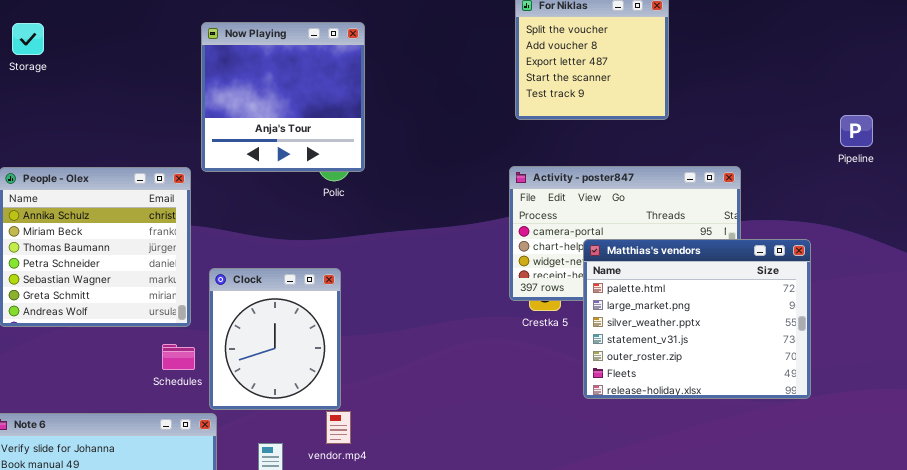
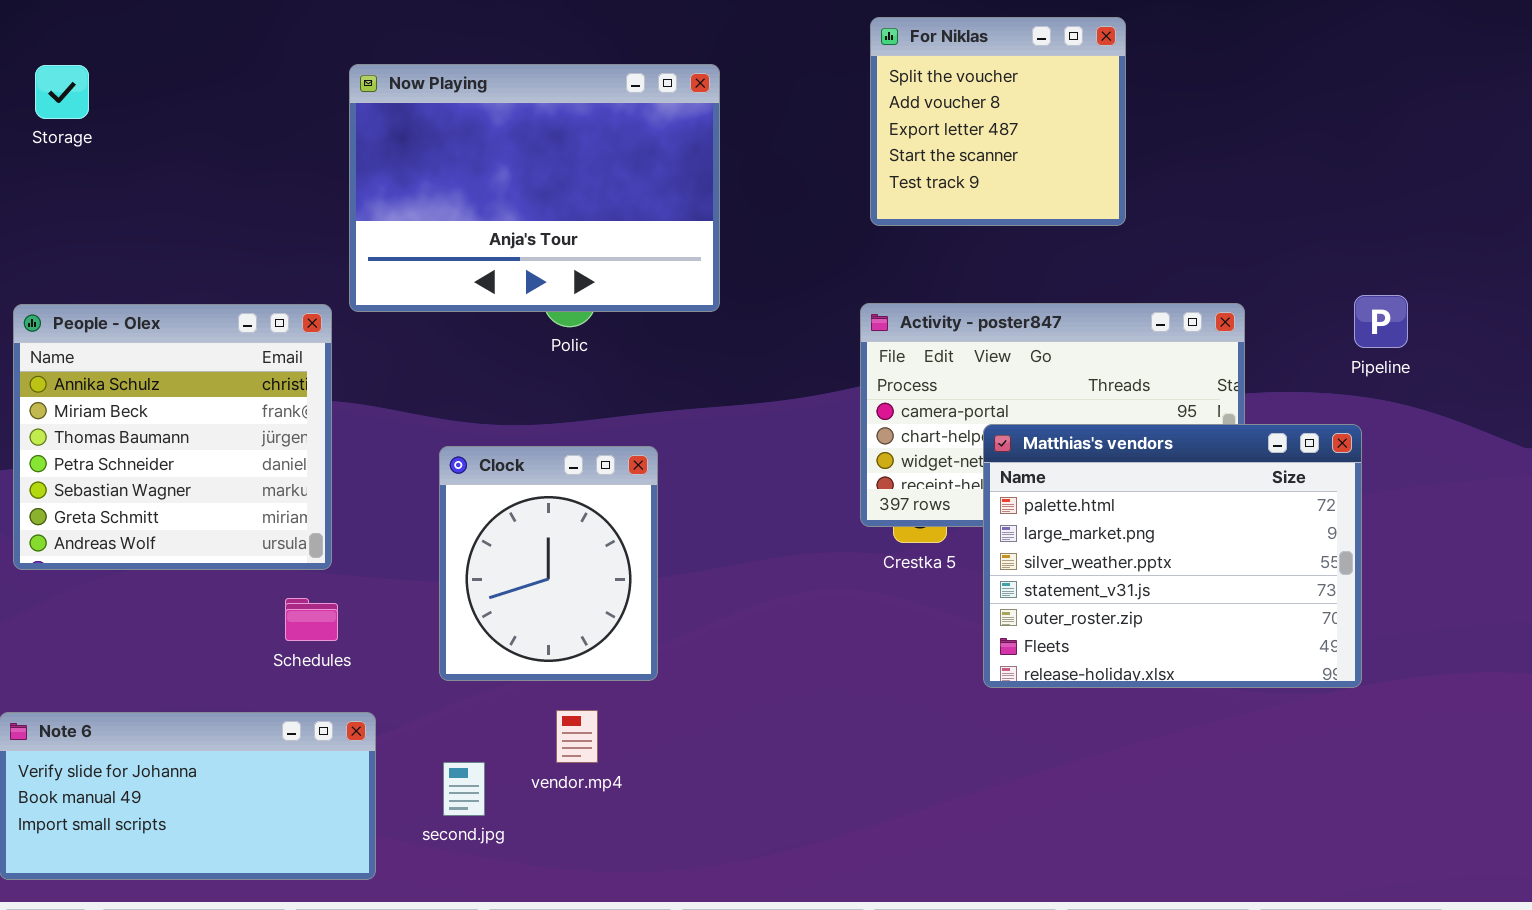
Now Playing: [201,22,365,172] -> [349,64,720,312], resized
Pipeline: [840,115,873,147] -> [1354,295,1408,348], moved
Clock: [209,268,341,410] -> [439,446,658,681], moved

